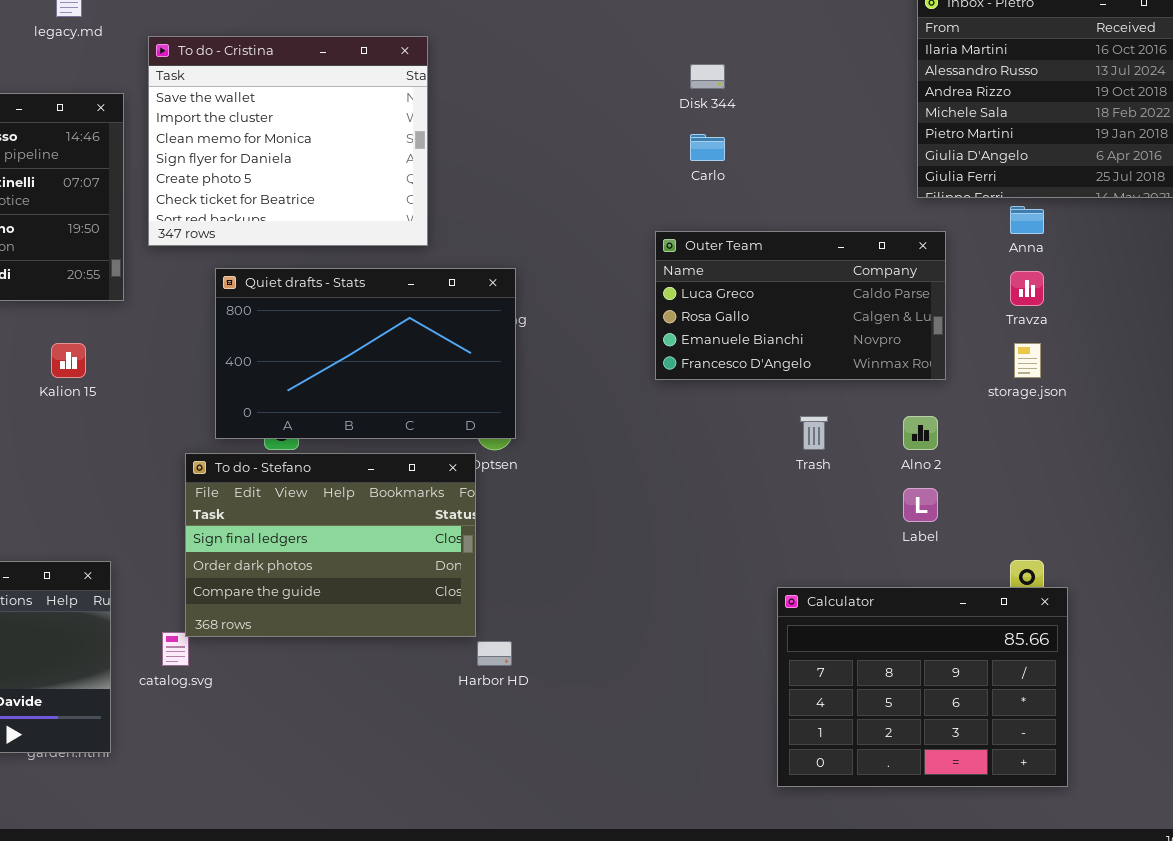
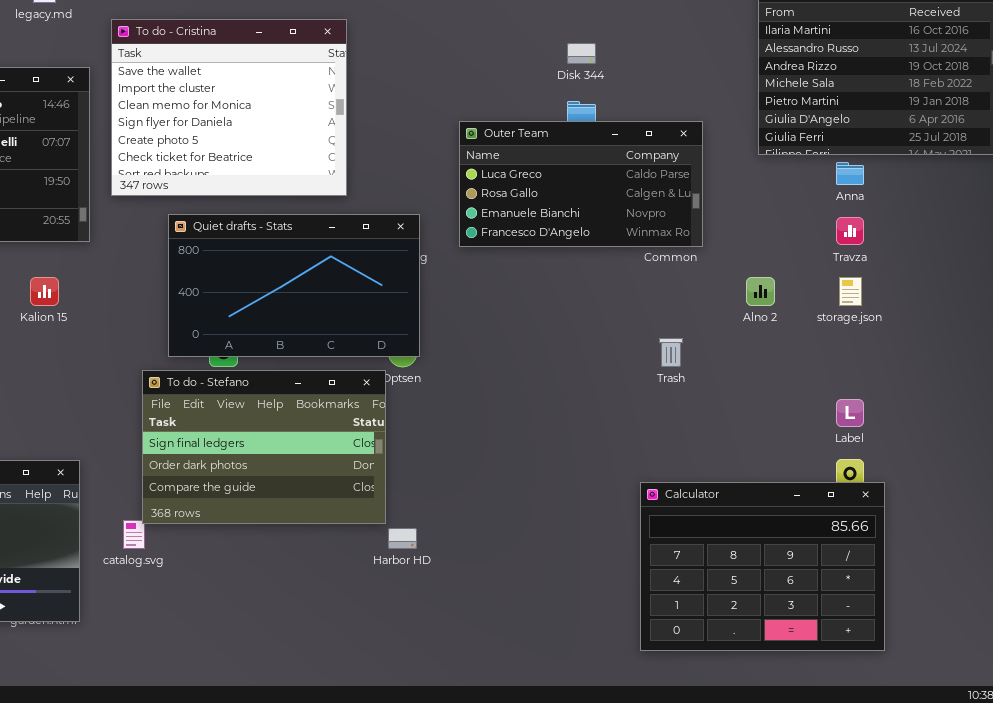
Outer Team: [655,231,946,380] -> [459,121,703,247], moved
Alno 2: [903,416,938,450] -> [746,277,775,306], moved
Label: [903,488,938,522] -> [836,399,864,427], moved

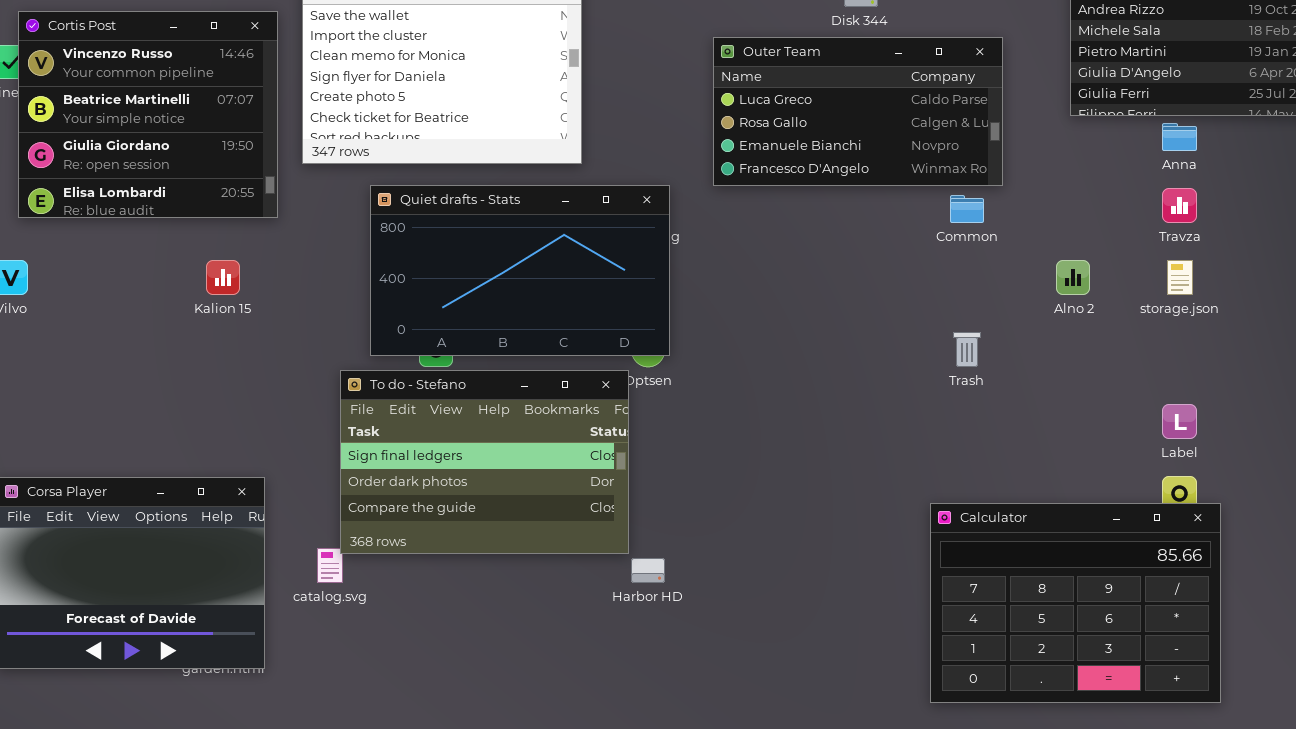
Outer Team: [459,121,703,247] -> [713,37,1003,186], moved

